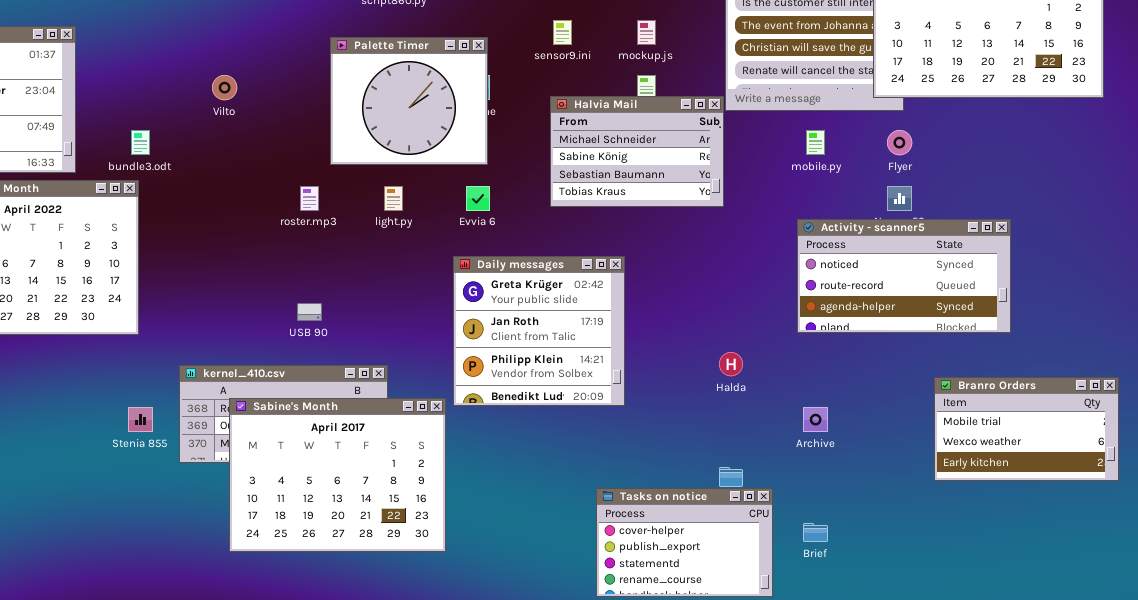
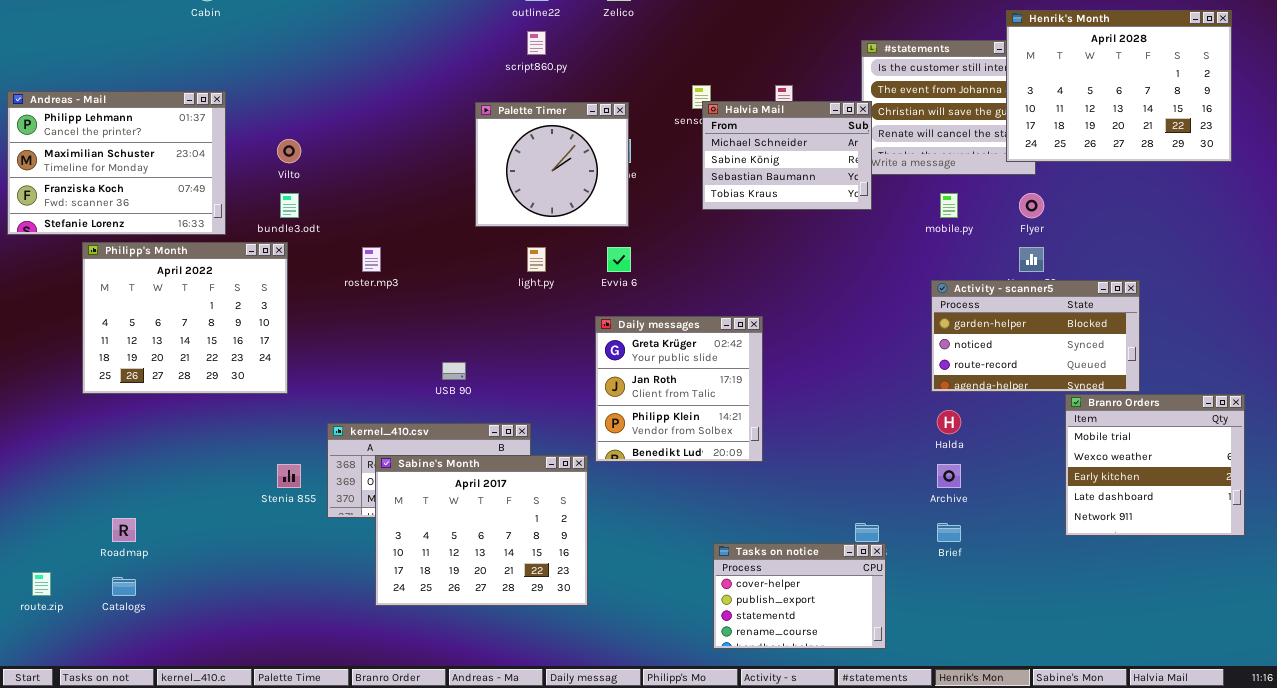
Vilto: [212,75,237,100] -> [277,139,301,163], moved
Halvia Mail: [550,96,724,207] -> [702,101,872,210], moved
roster.mp3: [300,186,319,211] -> [362,247,381,272], moved
Activity - scanner5: [797,219,1011,333] -> [931,280,1140,392], scrolled up 1 row
Halda: [719,352,743,376] -> [937,410,961,434], moved
Branro Orders: [934,377,1119,481] -> [1065,394,1245,536], resized
Tasks on notice: [596,488,773,597] -> [713,543,886,649], moved
Brief: [803,523,828,542] -> [937,523,961,542], moved

